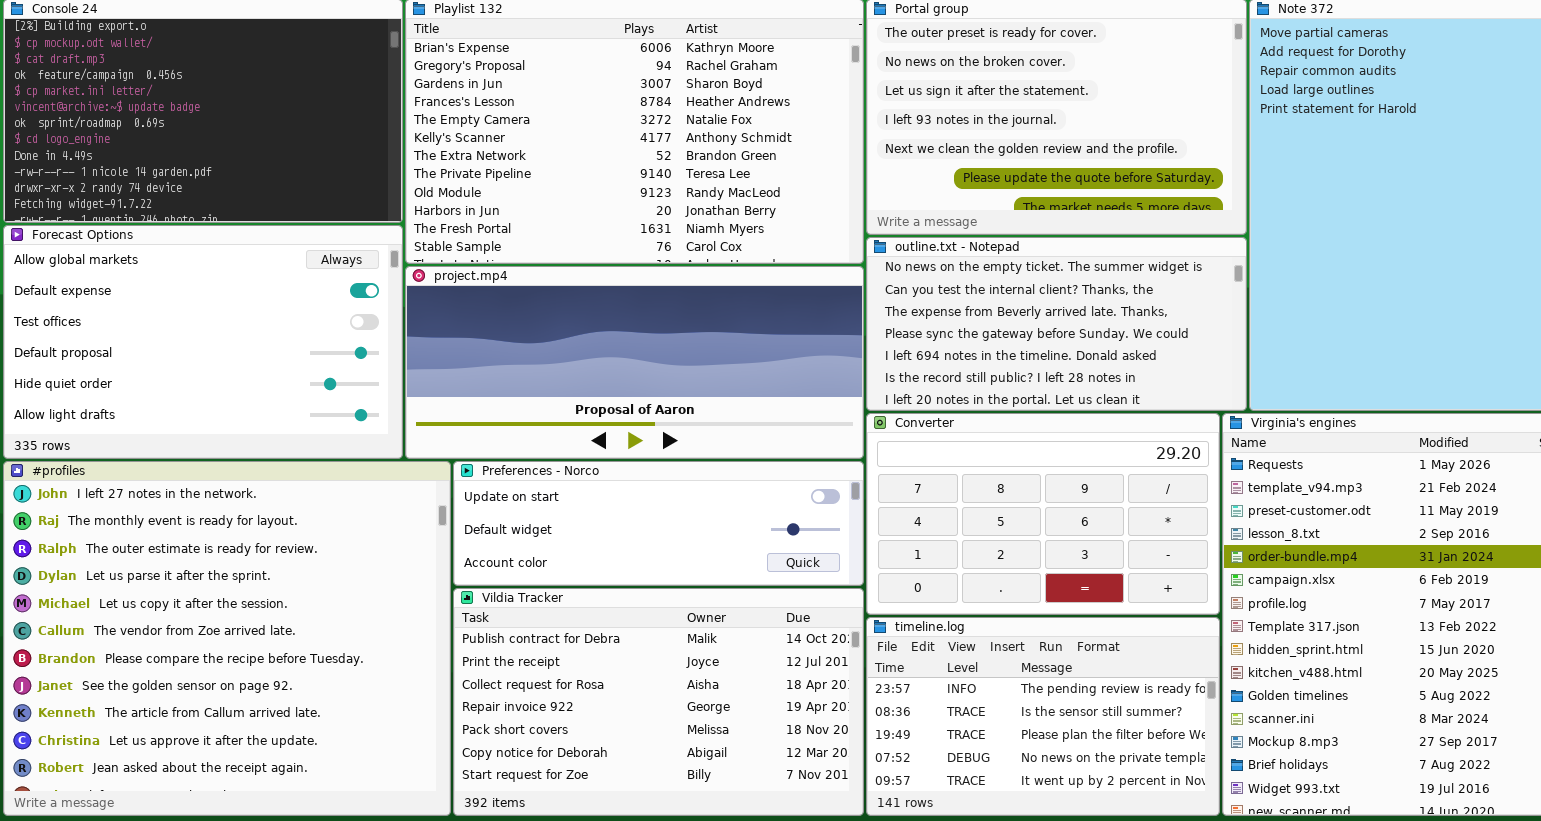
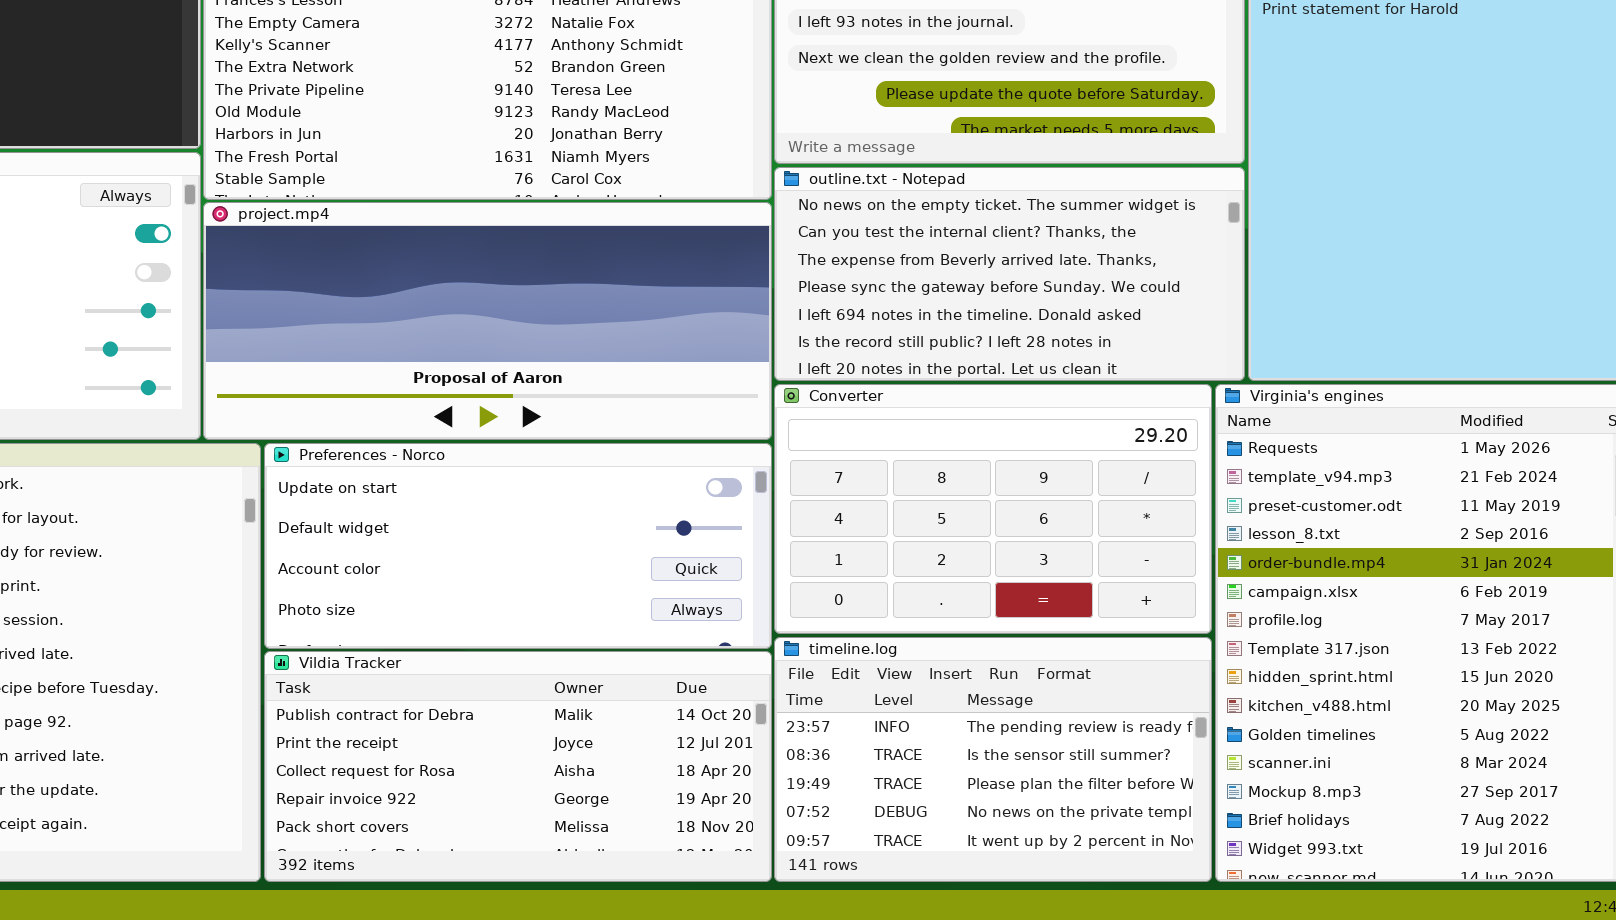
Preferences - Norco: [453,461,864,586] -> [264,443,772,649], resized
Vildia Tracker: [453,588,864,816] -> [264,651,772,882], resized

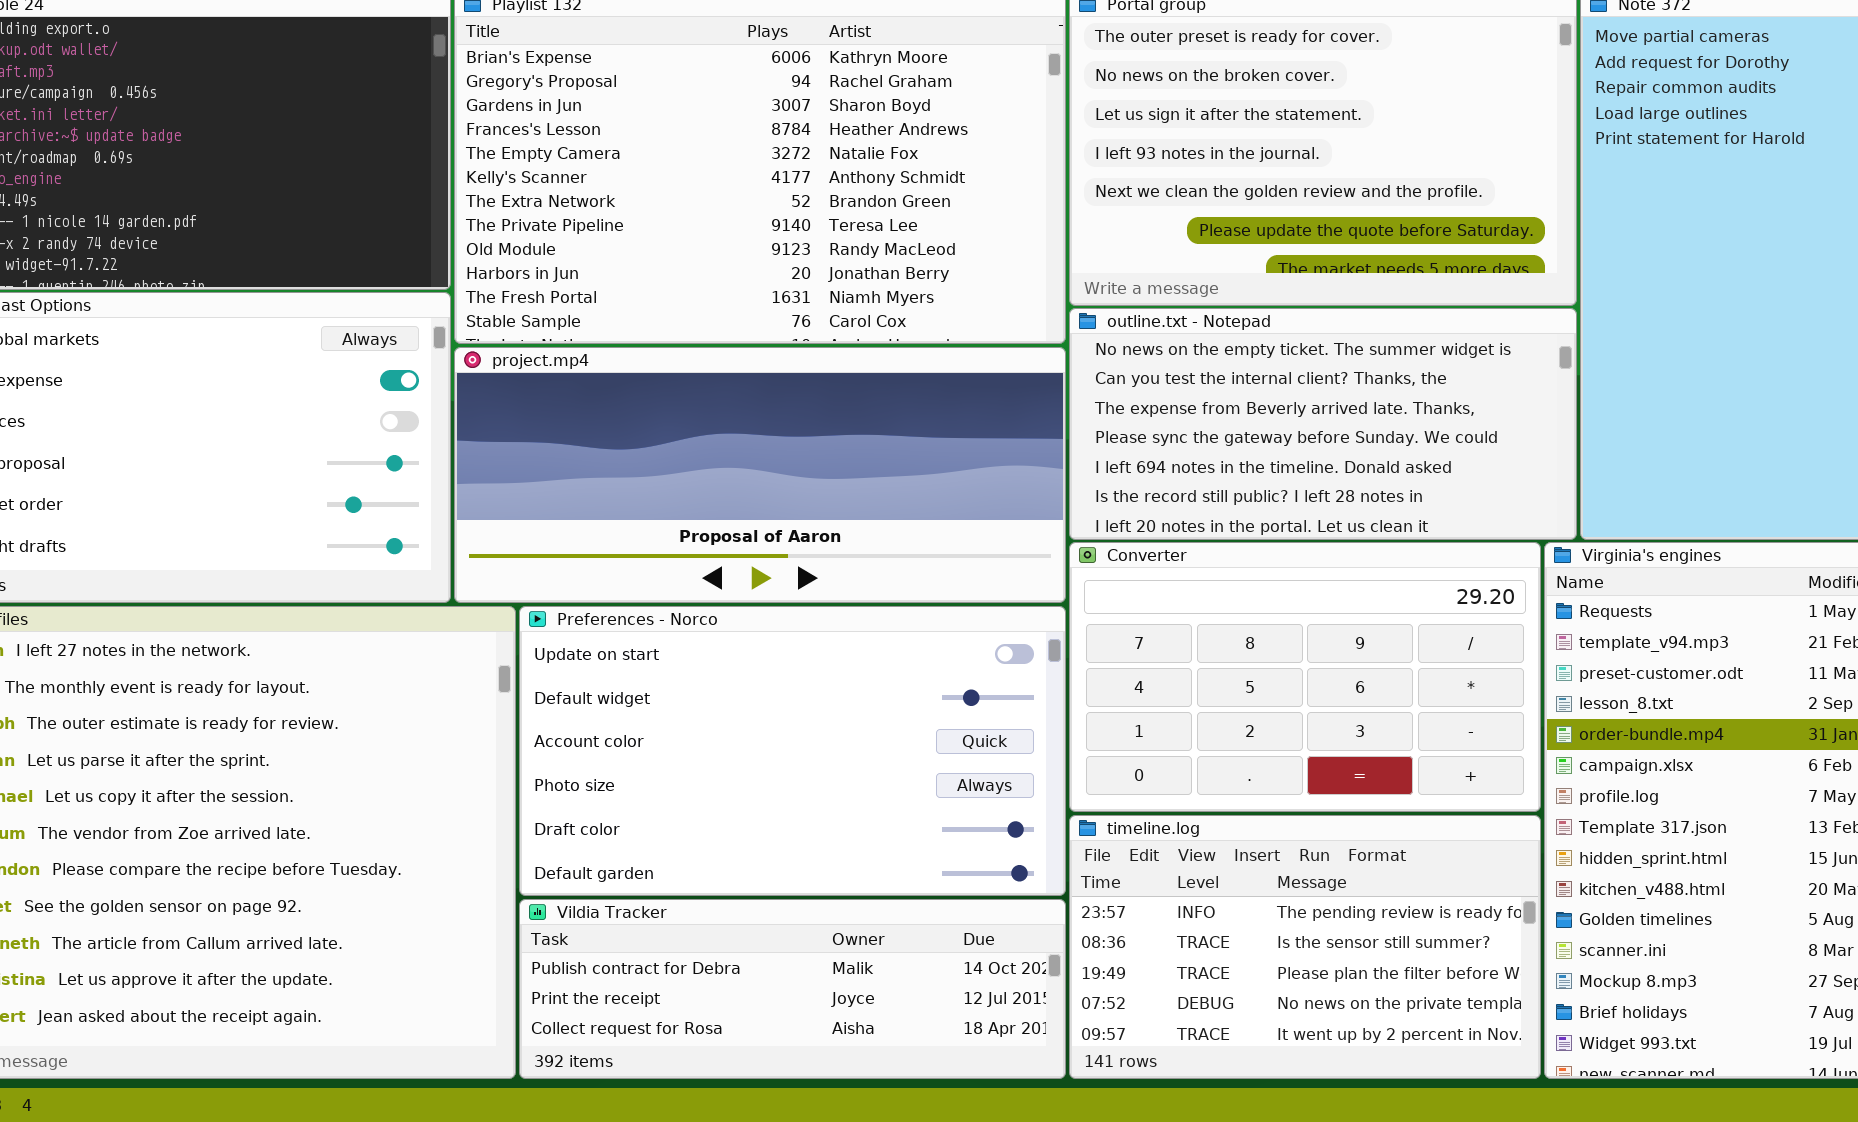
Preferences - Norco: [264,443,772,649] -> [519,606,1066,896], resized
Vildia Tracker: [264,651,772,882] -> [519,899,1066,1079], resized

